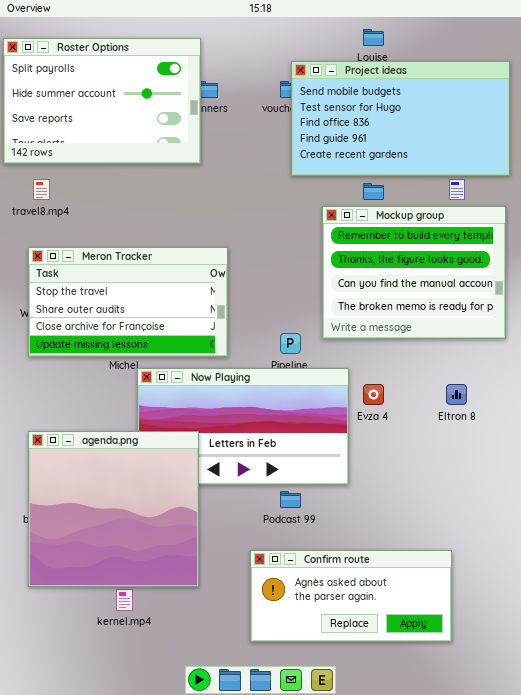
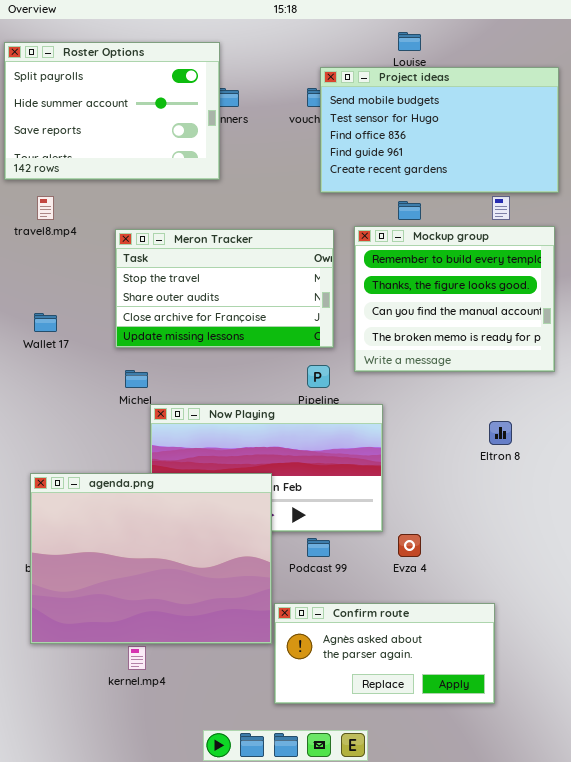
Meron Tracker: [28,247,228,357] -> [115,229,334,348], moved
Evza 4: [363,384,384,405] -> [398,534,421,557], moved
agenda.png: [28,431,199,587] -> [30,473,272,644], resized

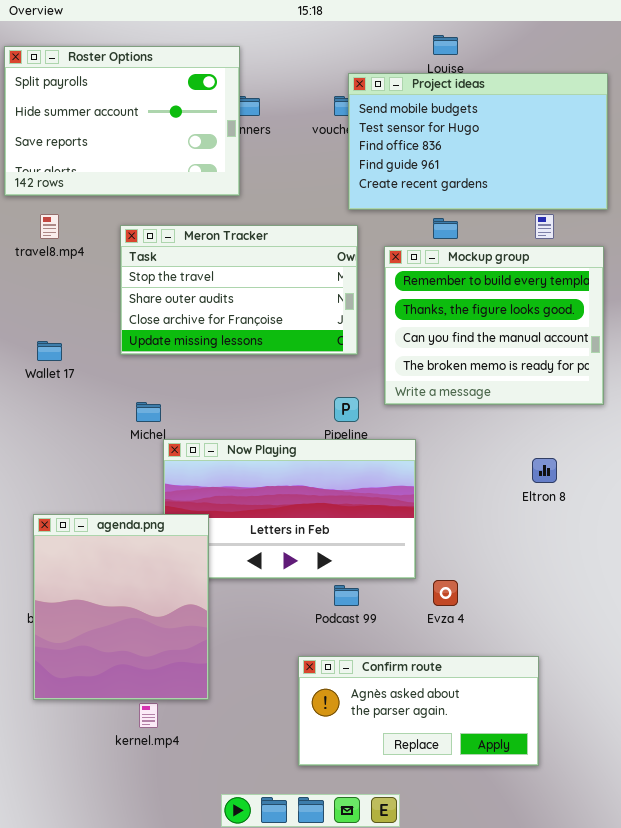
Meron Tracker: [115,229,334,348] -> [120,225,358,355], moved
agenda.png: [30,473,272,644] -> [33,514,209,700], resized

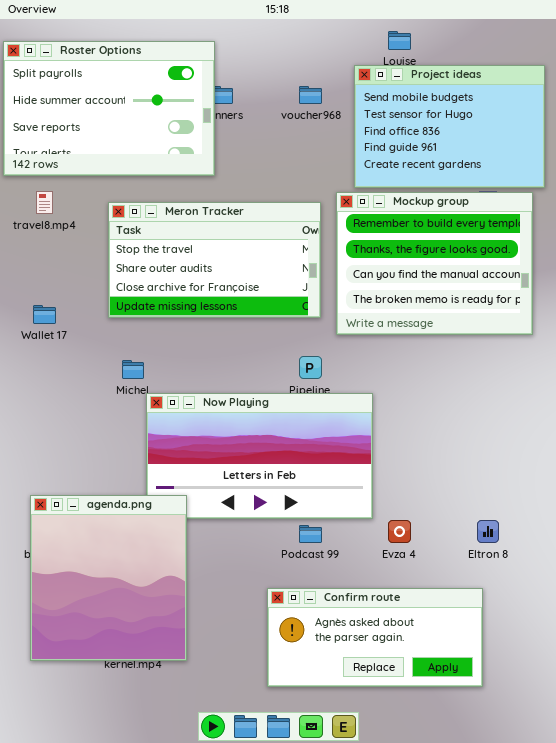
Project ideas: [348,73,608,210] -> [354,65,545,188], resized
Mockup group: [384,246,604,405] -> [336,192,533,335], moved
Eltron 8: [532,458,557,483] -> [477,520,499,543], moved
agenda.png: [33,514,209,700] -> [30,495,187,661], moved

